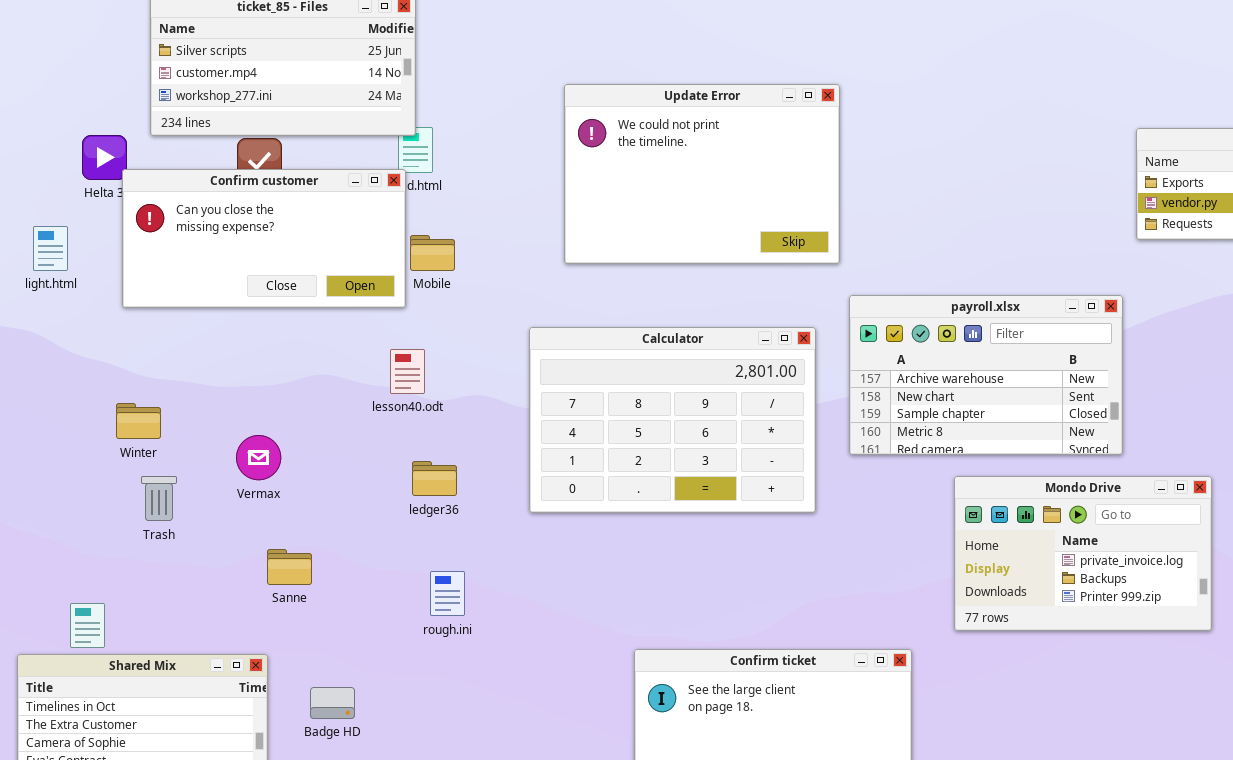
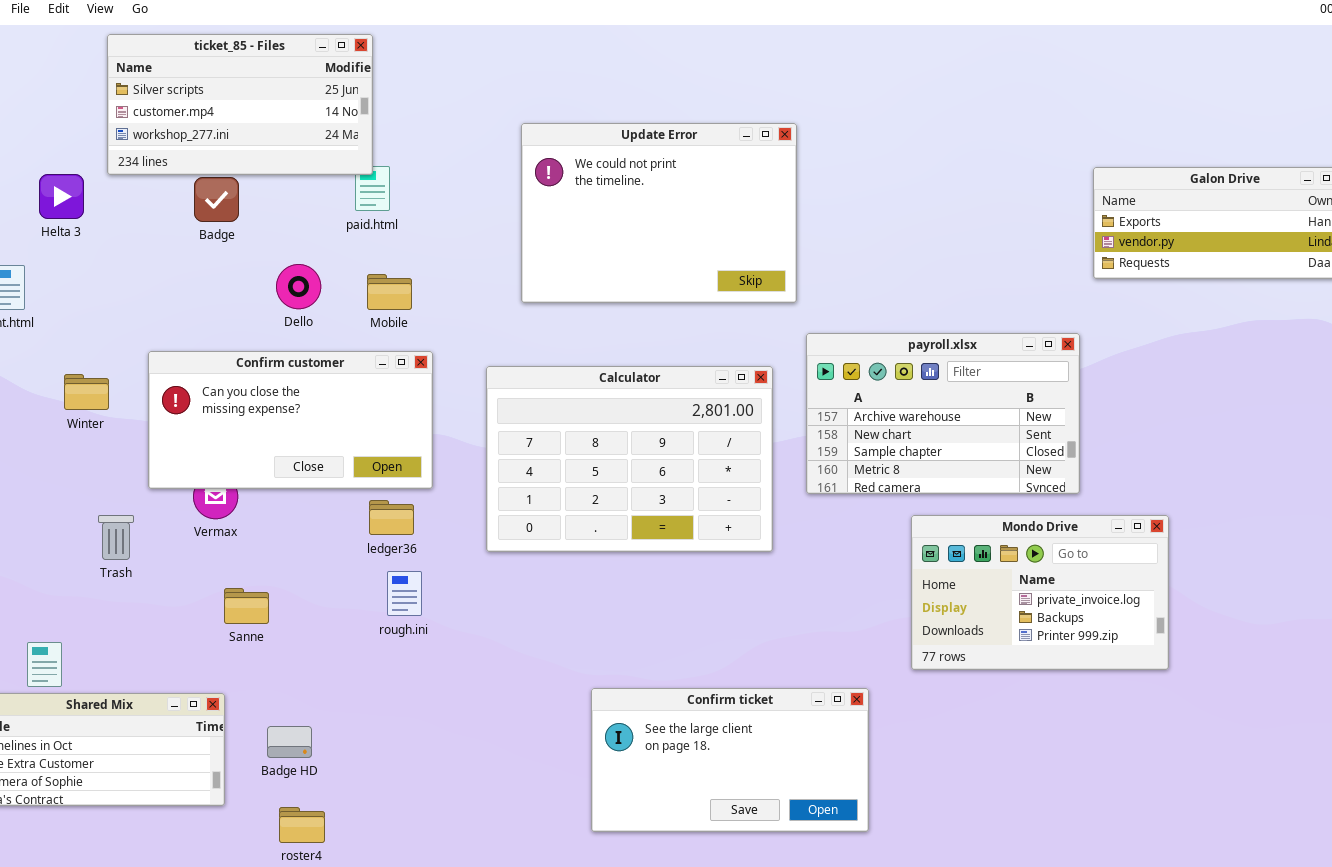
Confirm customer: [122,169,406,308] -> [148,351,433,489], moved
Winter: [116,403,161,439] -> [64,374,109,410], moved
rough.ini: [430,571,465,616] -> [387,571,422,616], moved

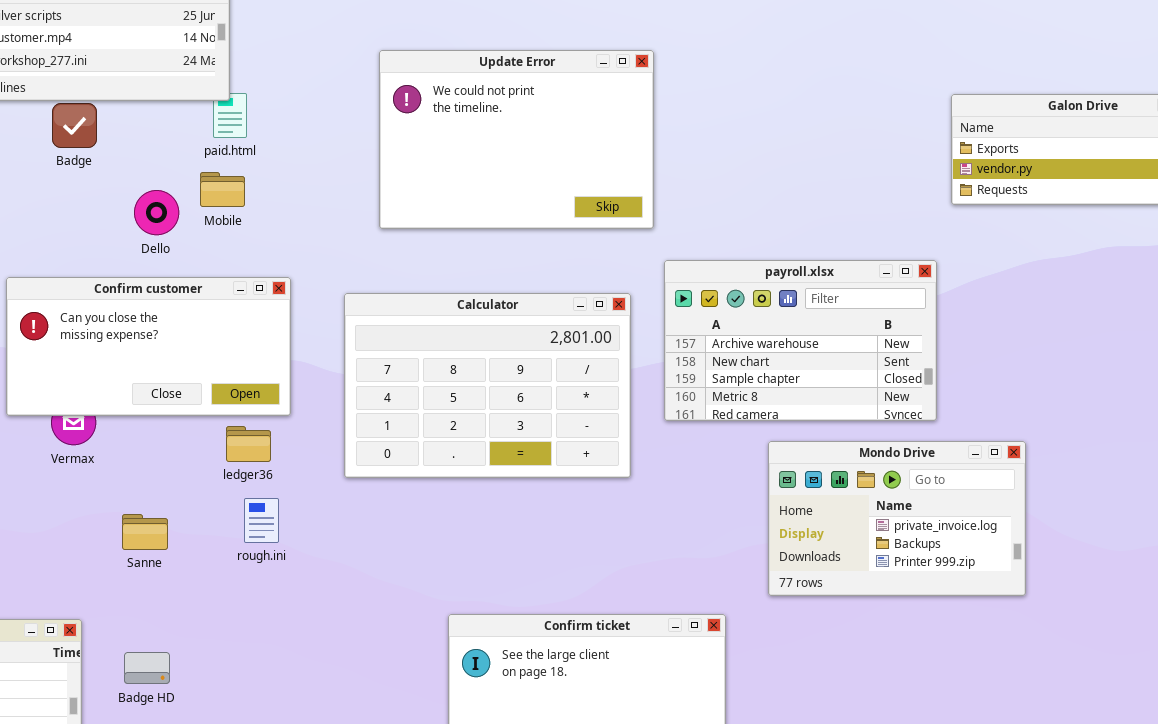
Mobile: [367,274,412,310] -> [200,172,245,207], moved
Sanne: [224,588,269,624] -> [122,514,168,550], moved

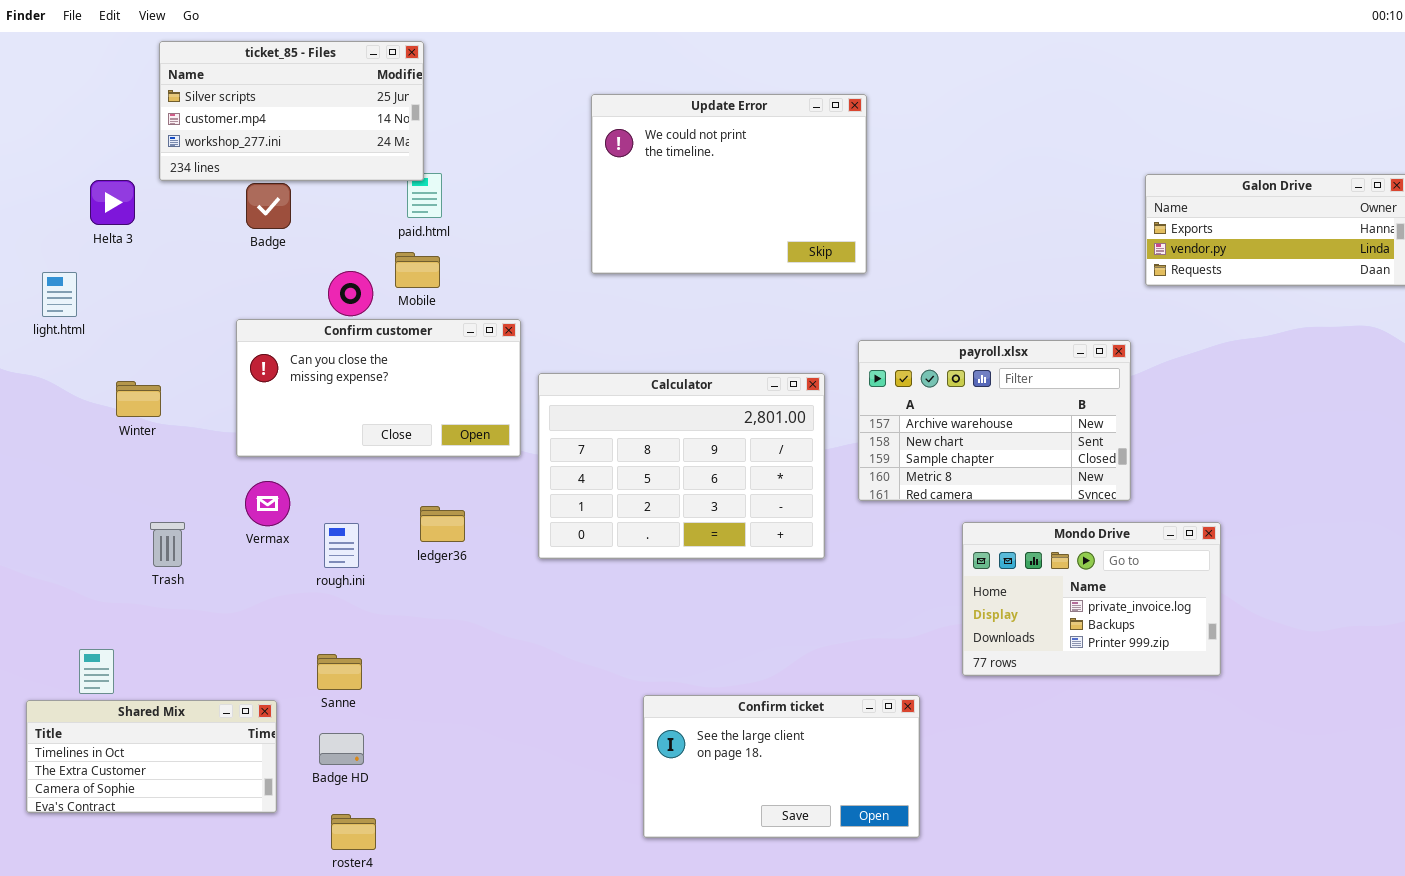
Update Error: [379,50,654,229] -> [591,94,867,274], moved
Confirm customer: [6,277,291,416] -> [236,319,521,457], moved
rough.ini: [244,498,279,543] -> [324,523,359,568], moved
Sanne: [122,514,168,550] -> [317,654,362,690], moved

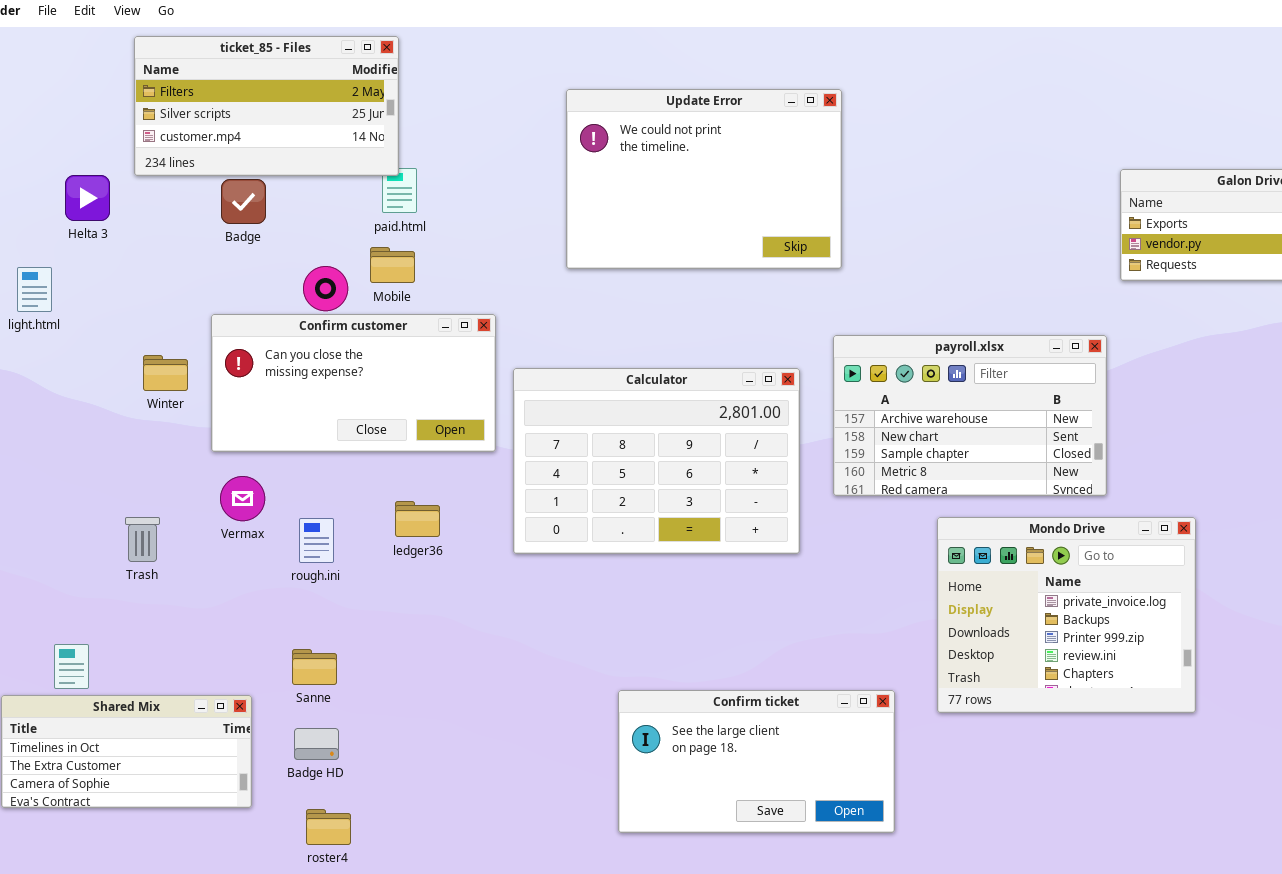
ticket_85 - Files: [159,41,424,181] -> [134,36,399,176], scrolled up 1 row
Winter: [116,381,161,417] -> [143,355,188,391], moved
Mondo Drive: [962,522,1221,676] -> [937,517,1196,713], resized

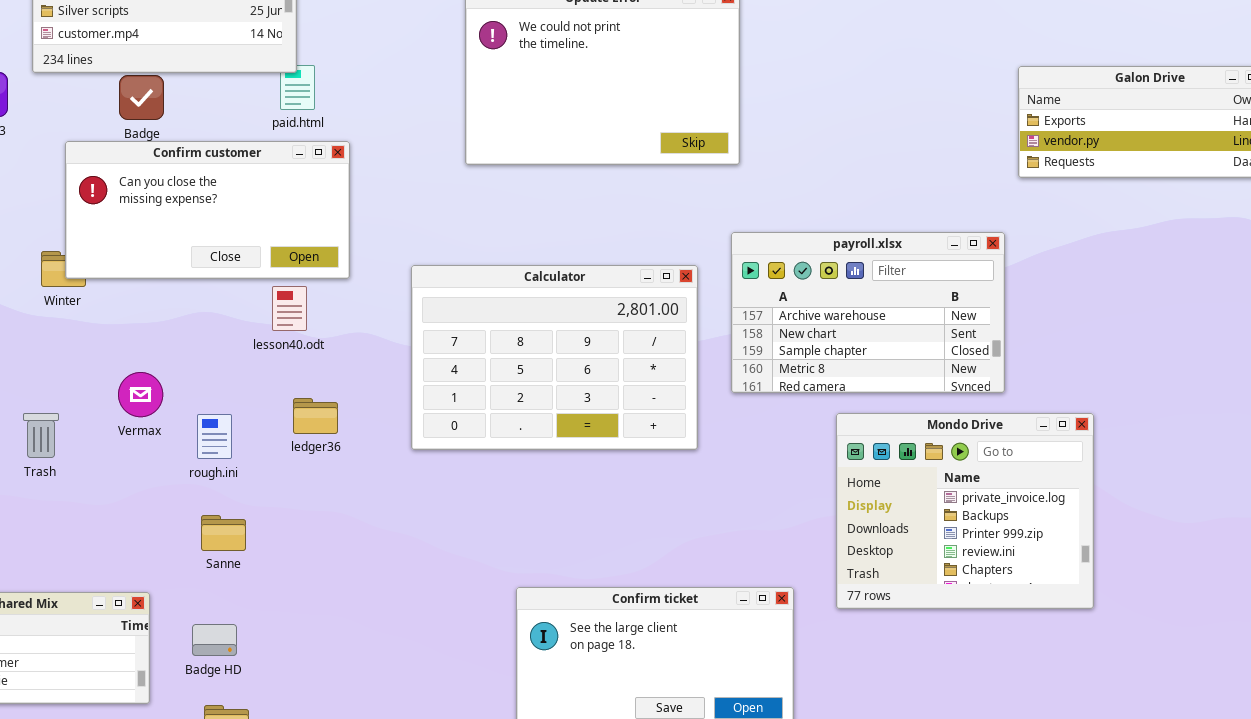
Confirm customer: [211,314,496,452] -> [65,141,350,279], moved
Sanne: [292,649,337,685] -> [201,515,246,551], moved

